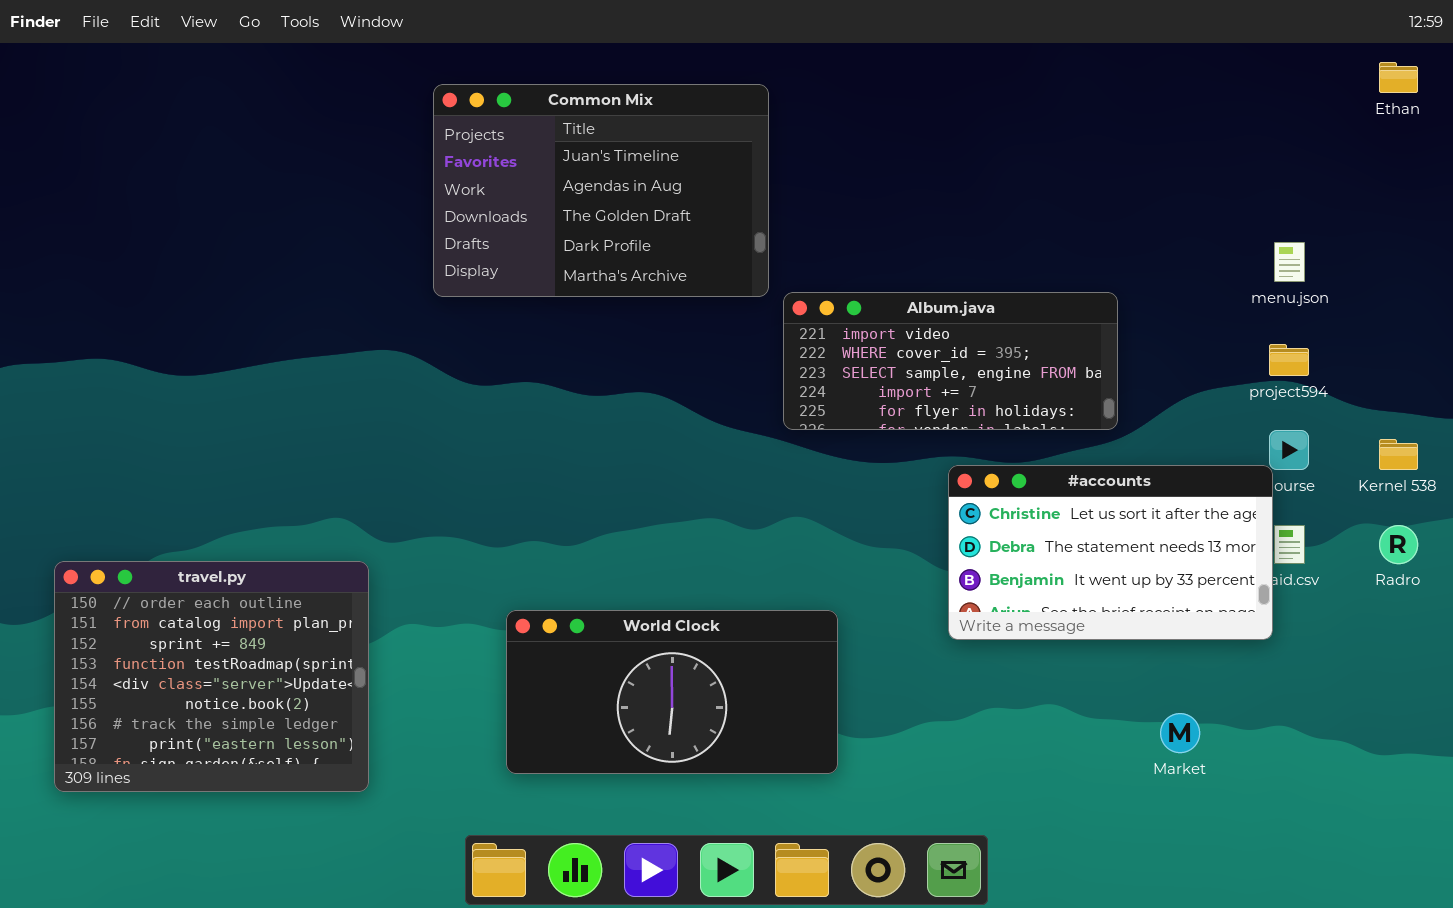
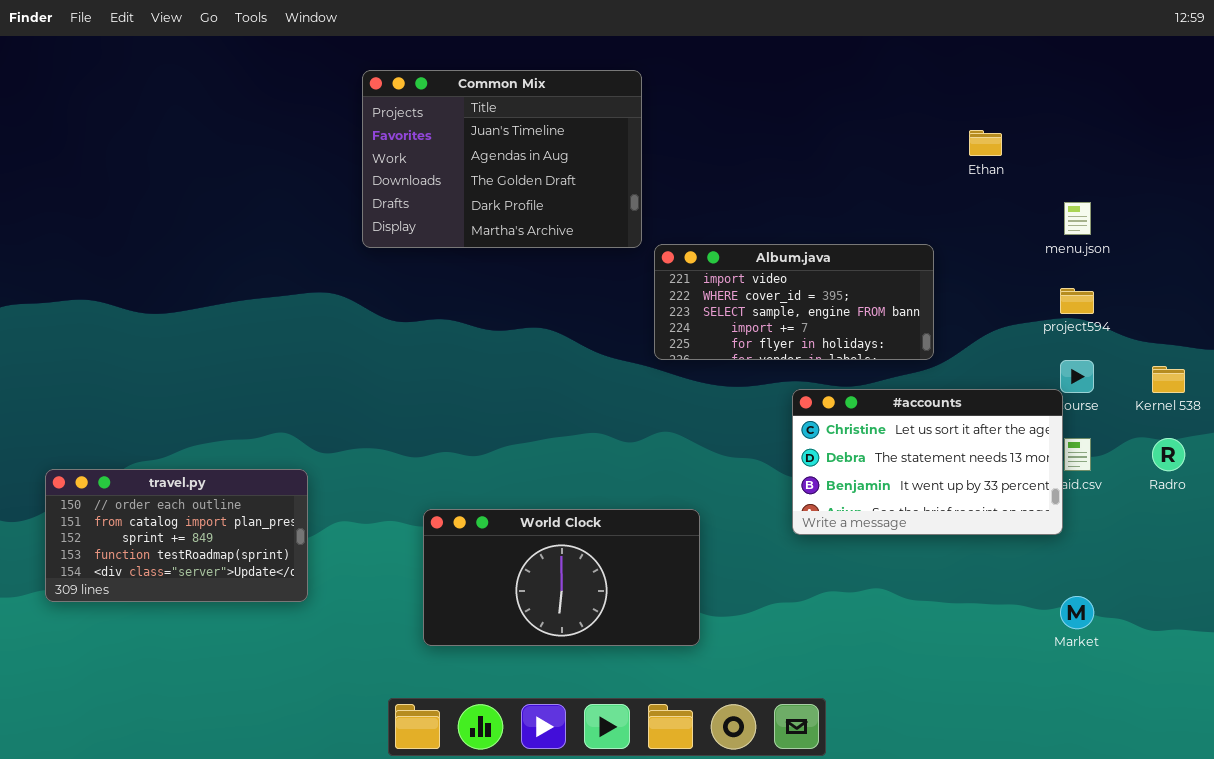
Ethan: [1379,62,1418,93] -> [969,130,1002,156], moved
travel.py: [54,561,369,792] -> [45,469,308,602], resized
Market: [1160,713,1200,753] -> [1060,596,1094,629], moved

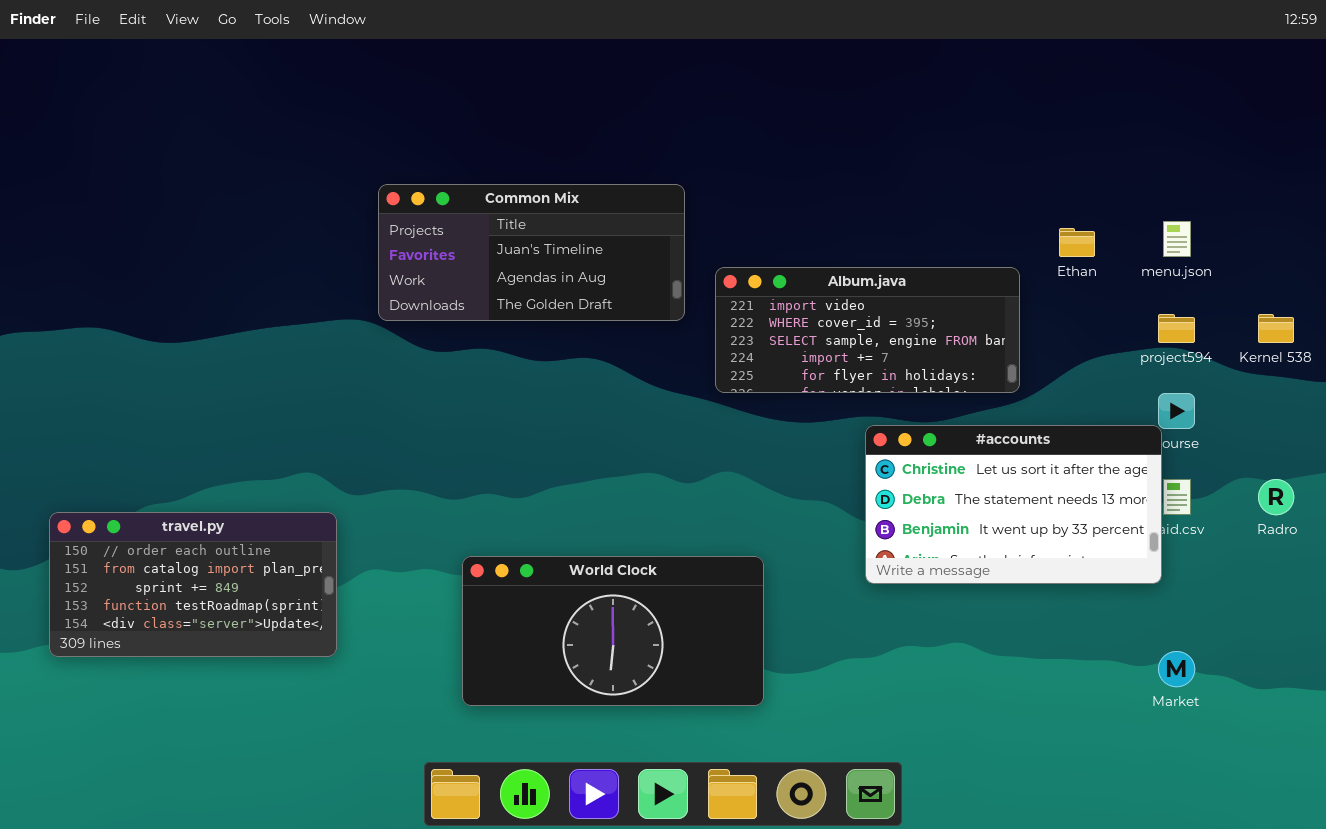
Common Mix: [362,70,642,248] -> [378,184,685,321], moved, resized
Ethan: [969,130,1002,156] -> [1059,228,1095,257], moved
Kernel 538: [1152,366,1185,393] -> [1258,314,1294,343], moved

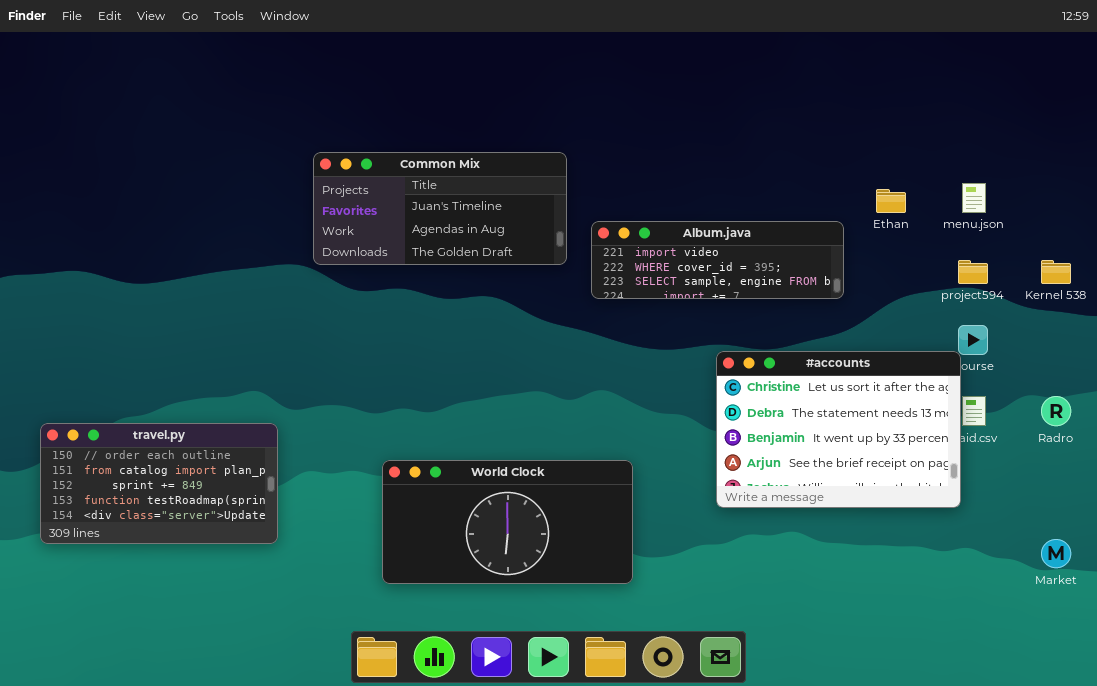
Album.java: [715,267,1020,393] -> [591,221,844,299], resized
#accounts: [865,425,1162,584] -> [716,351,961,508], resized
Market: [1158,651,1195,687] -> [1041,539,1071,568], moved

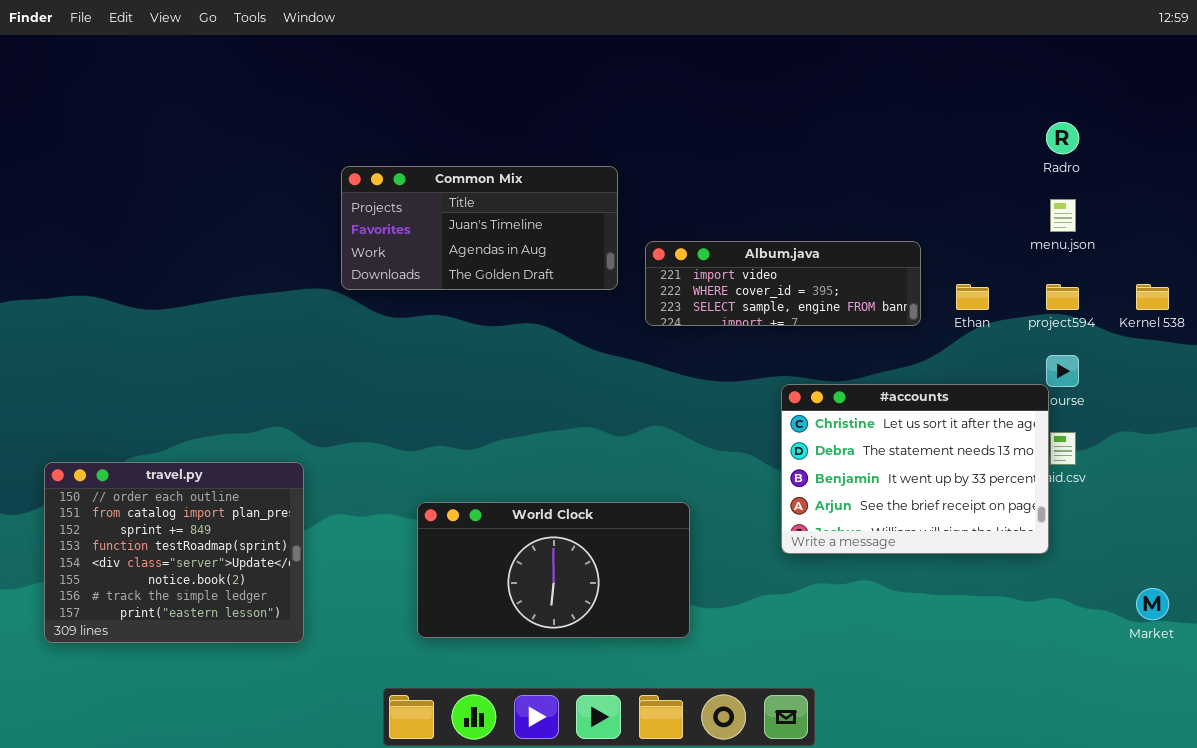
Ethan: [876,189,906,213] -> [956,284,989,310], moved
Radro: [1041,396,1071,426] -> [1046,122,1079,154], moved
travel.py: [40,423,278,544] -> [44,462,304,643], resized

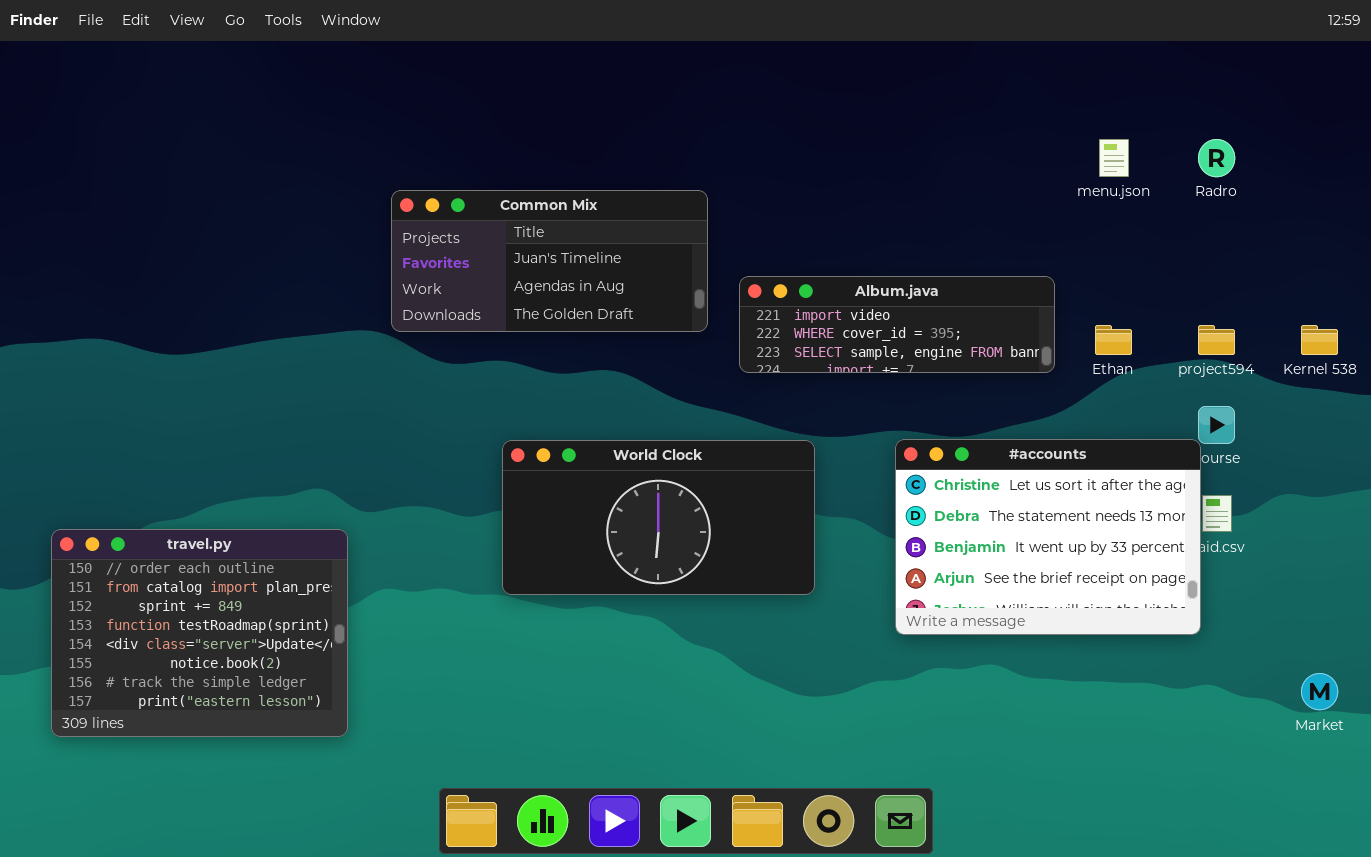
menu.json: [1050,199,1076,232] -> [1099,139,1129,177], moved
World Clock: [417,502,690,638] -> [502,440,815,595], moved

